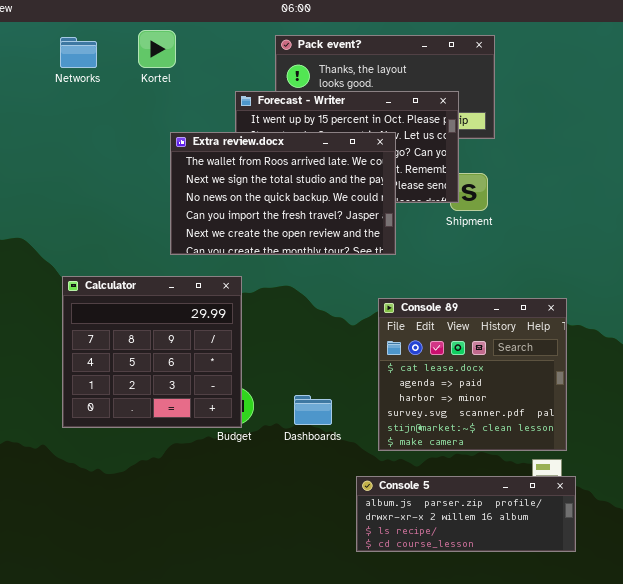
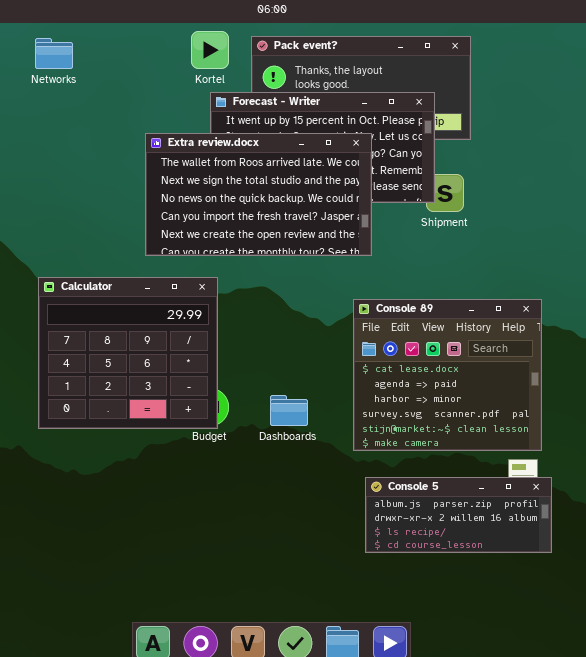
Kortel: [138,30,176,68] -> [191,31,229,69], moved
Console 5: [356,476,576,552] -> [365,477,552,553], resized

